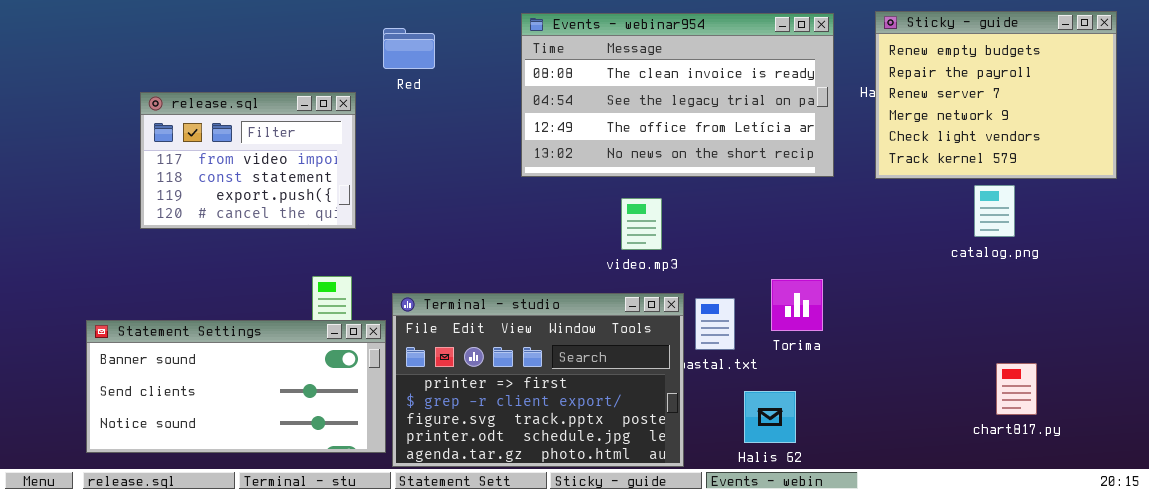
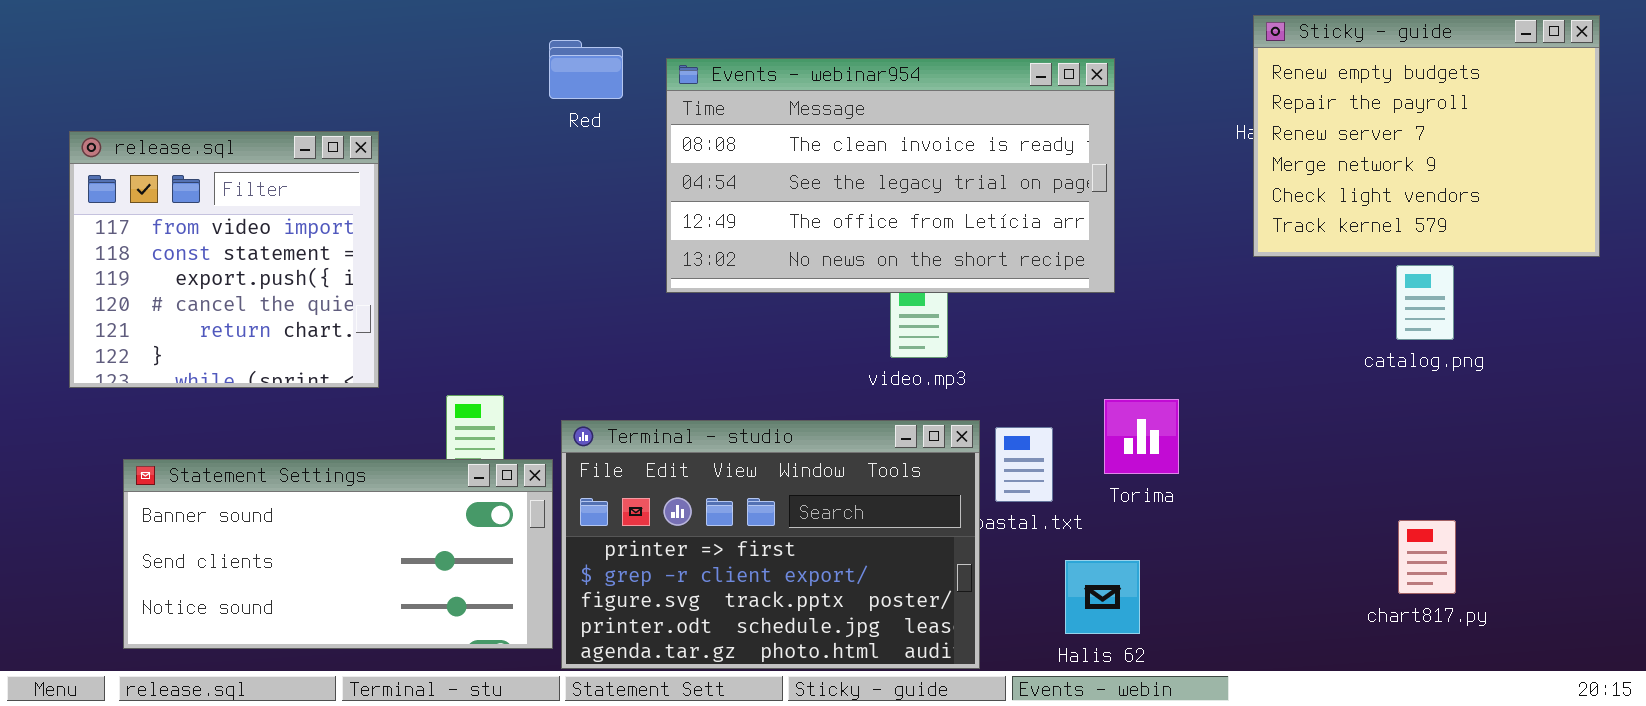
Events - webinar954: [521,13,834,177] -> [666,58,1115,293], moved
release.sql: [140,92,356,229] -> [69,131,379,388], moved, resized
chart817.py: [996,363,1037,415] -> [1398,520,1456,594], moved

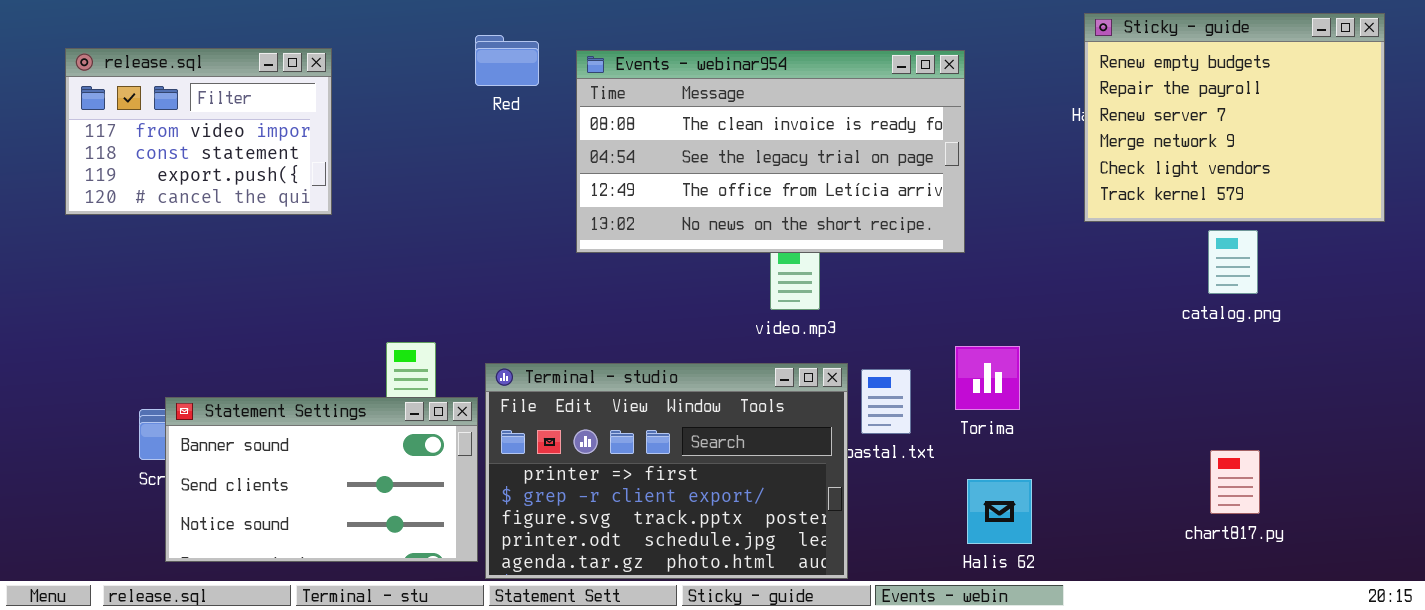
release.sql: [69,131,379,388] -> [65,48,332,215], moved, resized
Statement Settings: [123,459,553,649] -> [165,397,478,562], resized
Halis 62: [1065,560,1140,634] -> [967,479,1032,544], moved

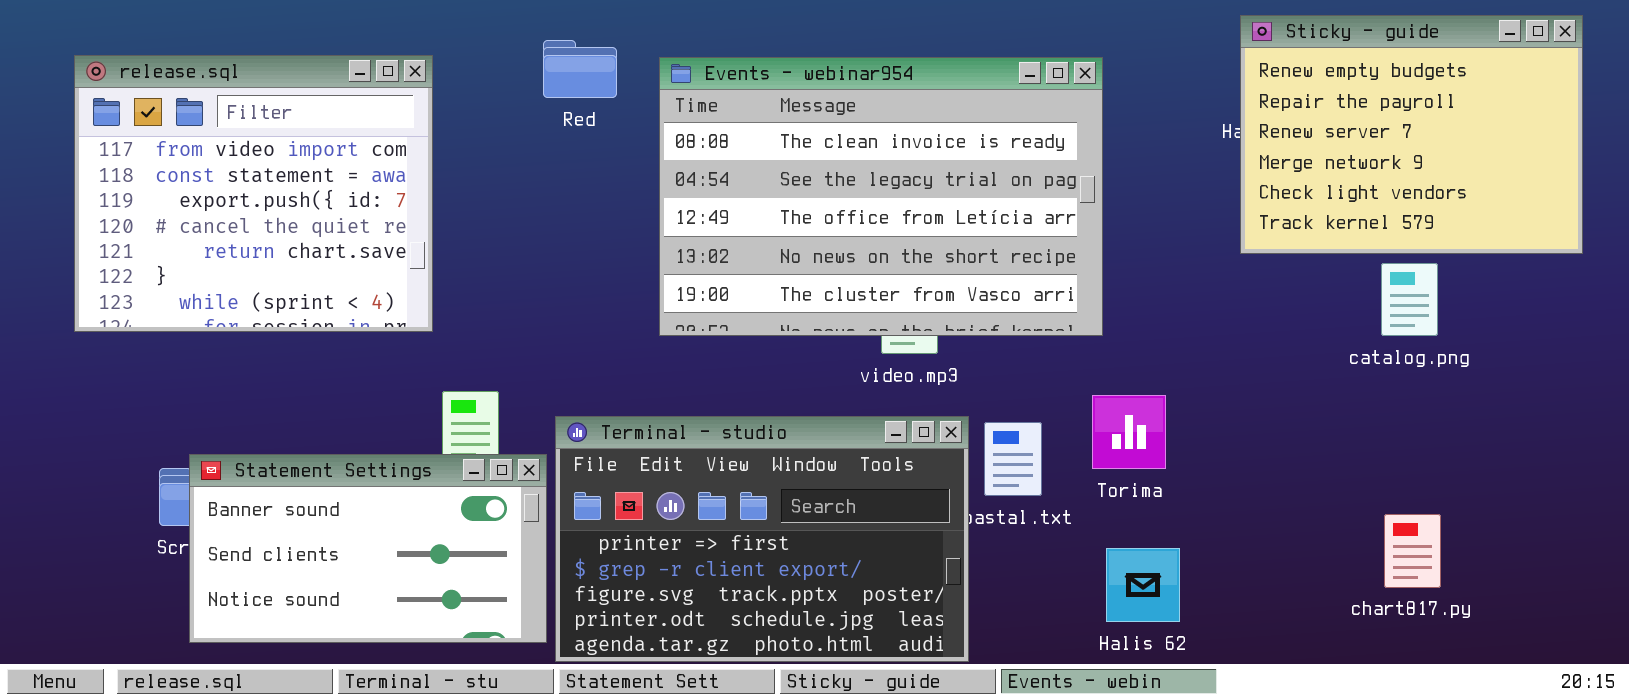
release.sql: [65,48,332,215] -> [74,55,433,332], resized
Events - webinar954: [576,50,965,253] -> [659,57,1103,336], resized

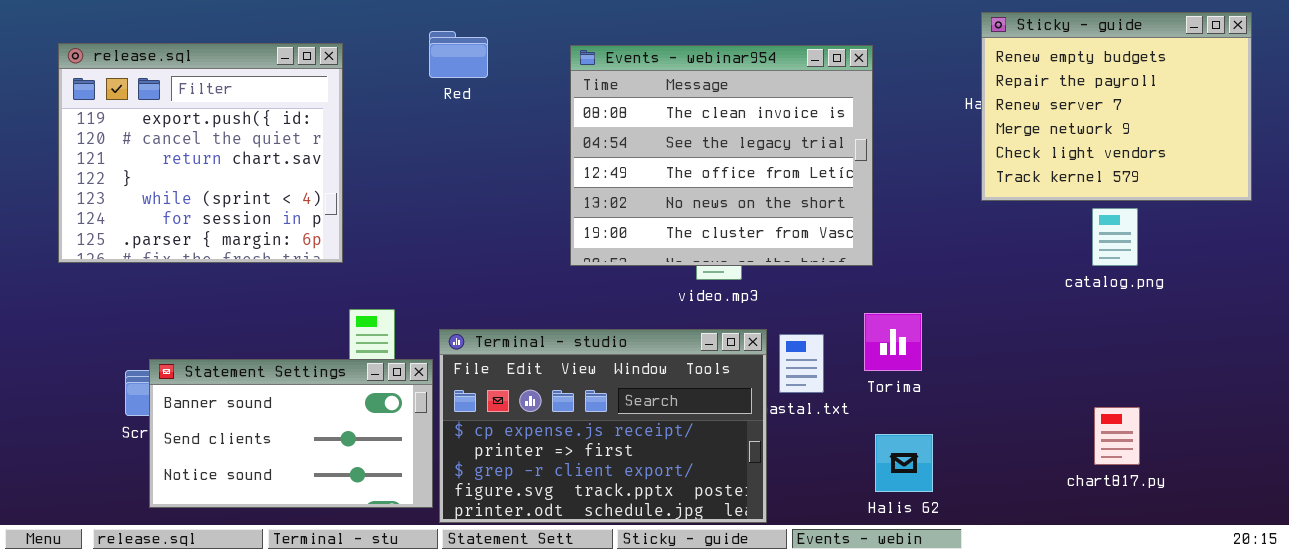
release.sql: [74,55,433,332] -> [58,43,343,263], scrolled down 2 rows
Events - webinar954: [659,57,1103,336] -> [570,45,873,266], resized
Terminal - studio: [555,416,969,662] -> [439,329,767,523], scrolled up 1 row

